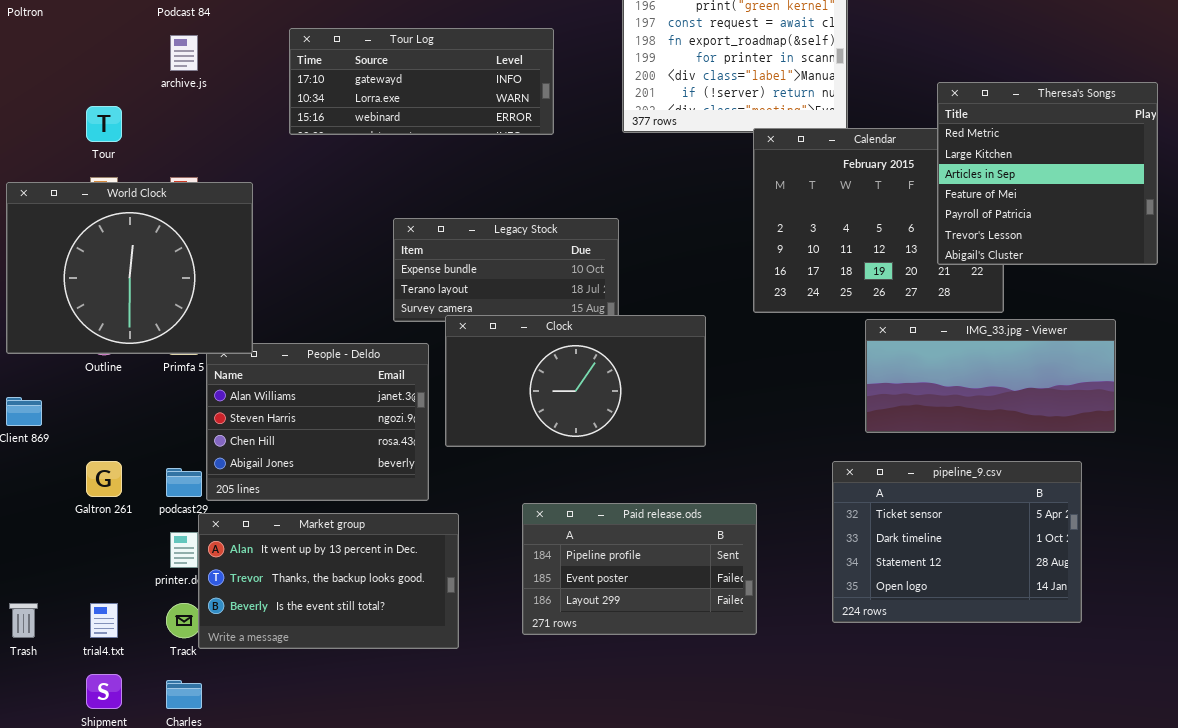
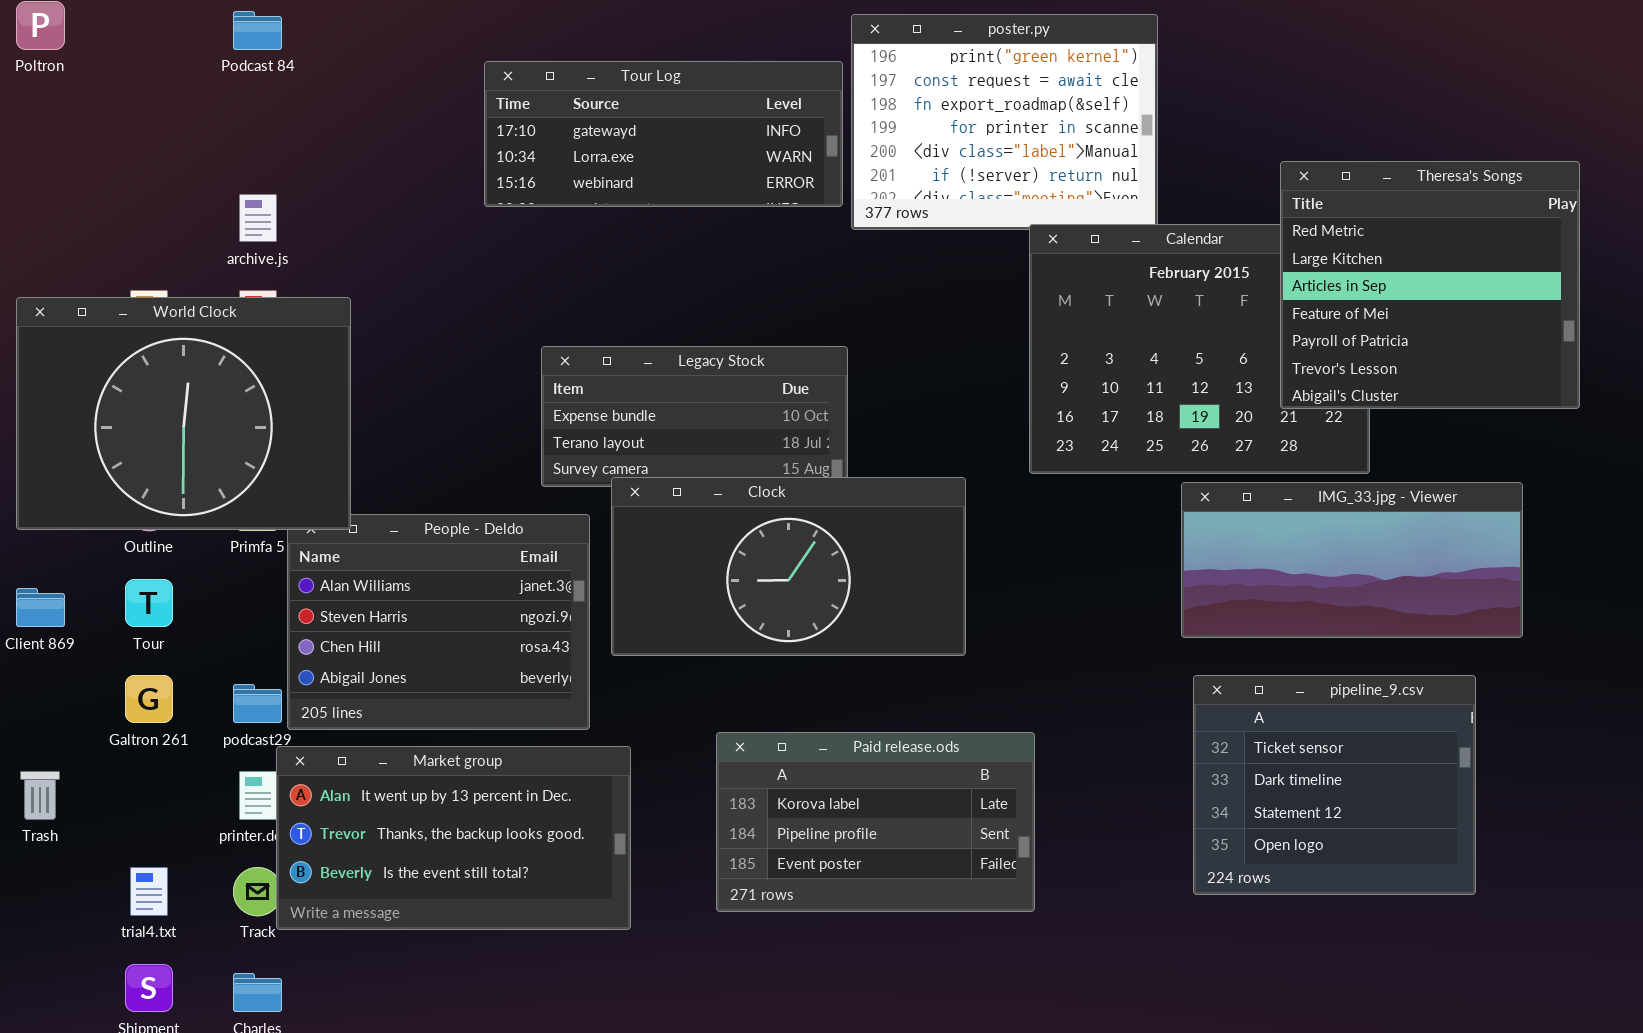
Tour Log: [289,28,554,135] -> [484,61,843,207], moved
archive.js: [170,35,198,71] -> [239,194,277,242], moved
Tour: [86,106,122,142] -> [125,579,173,627], moved
pipeline_9.csv: [832,461,1082,623] -> [1193,675,1476,895], resized
Paid release.ods: [522,503,757,635] -> [716,732,1035,912], scrolled up 1 row
Trash: [9,603,38,638] -> [20,771,60,820], moved

